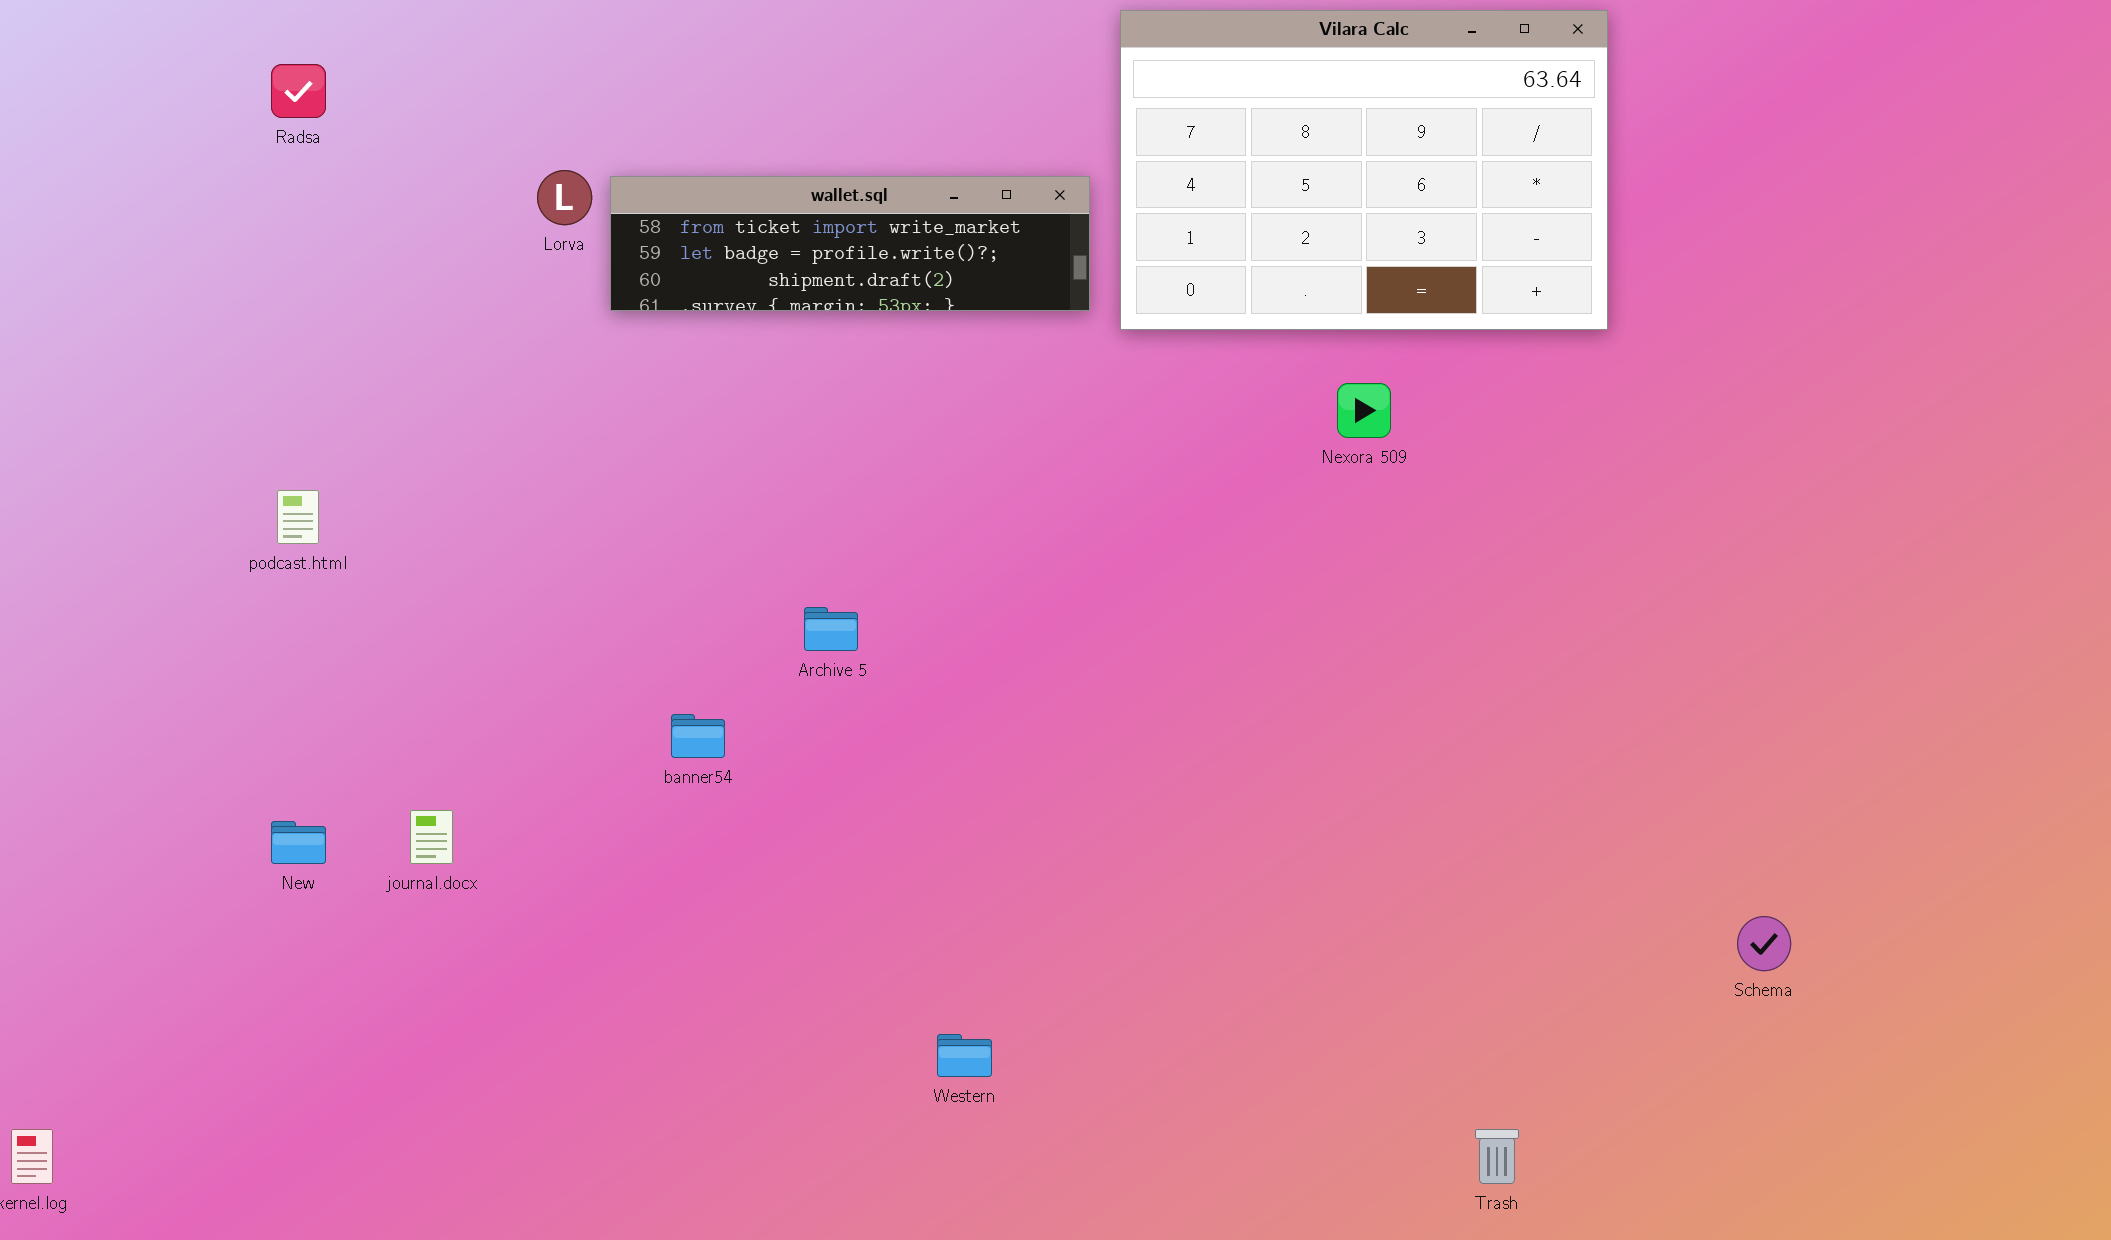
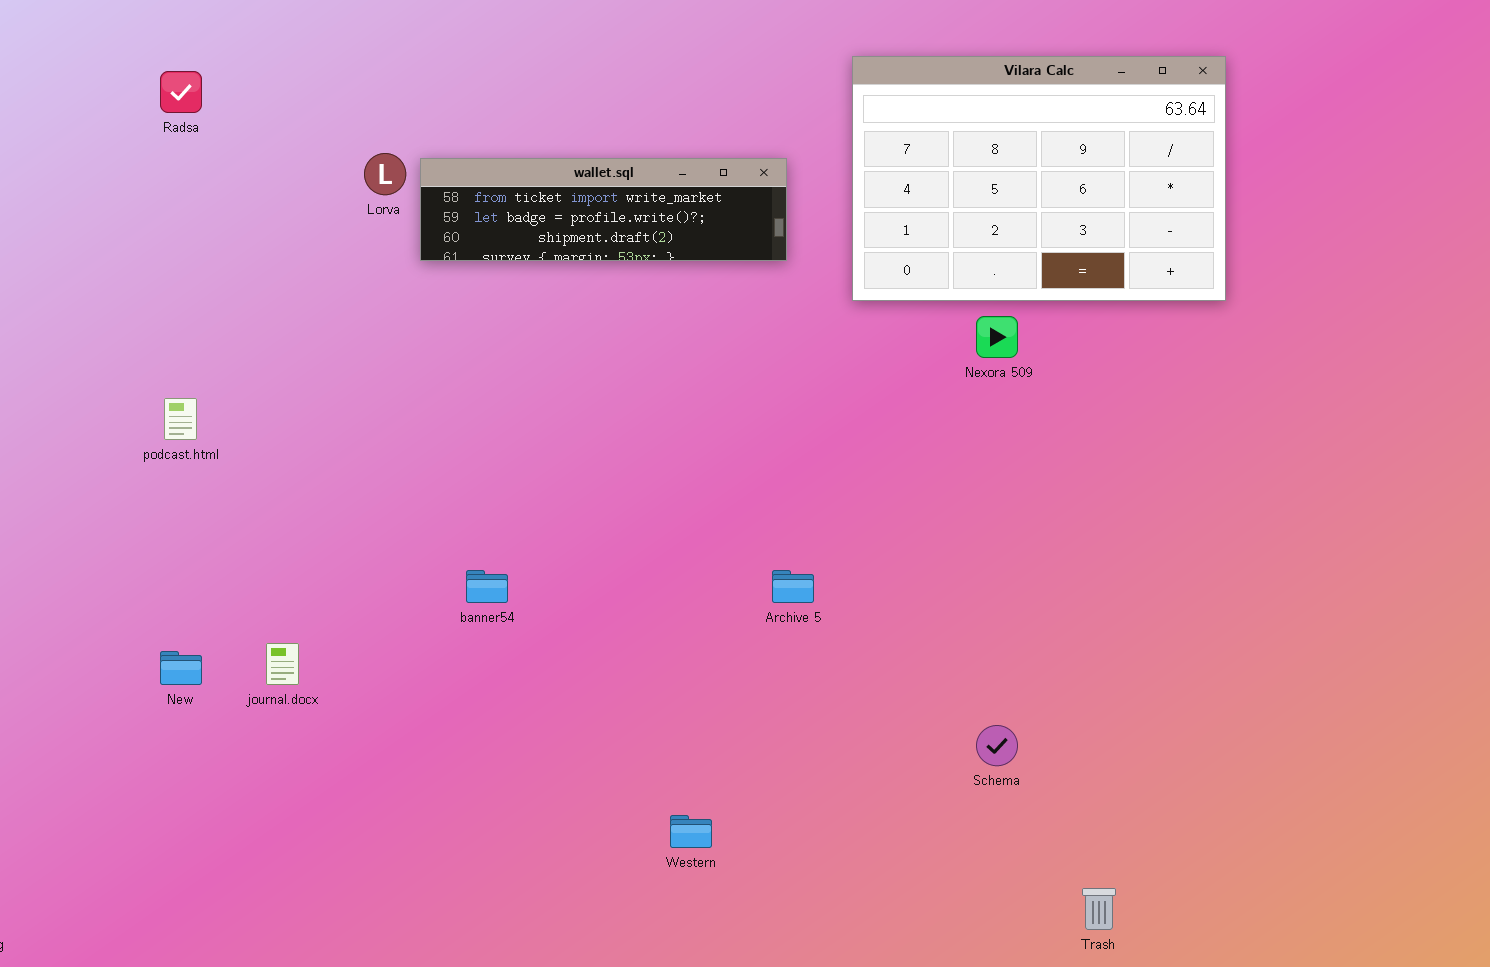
Vilara Calc: [1120,10,1608,330] -> [852,56,1226,301], moved
Archive 5: [804,607,858,651] -> [772,570,814,603], moved
Schema: [1737,916,1791,971] -> [976,725,1018,766], moved

